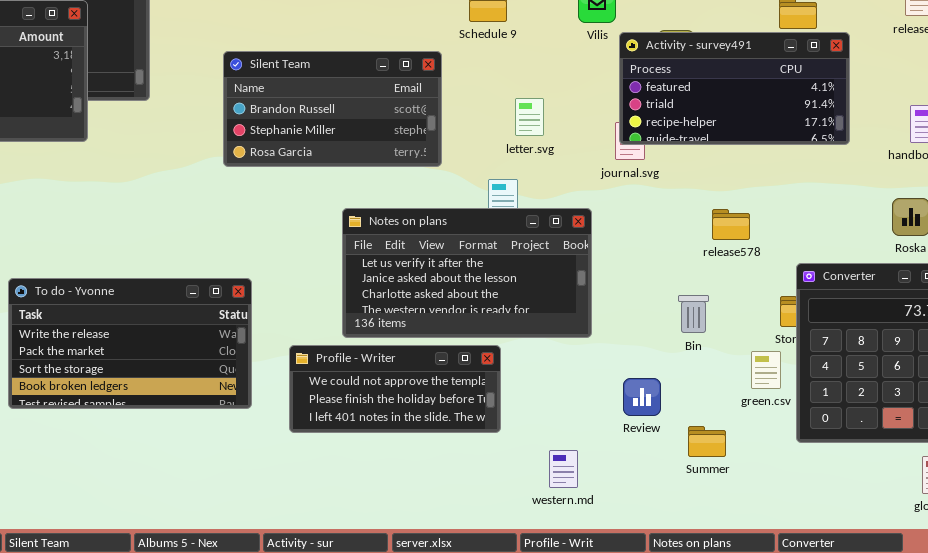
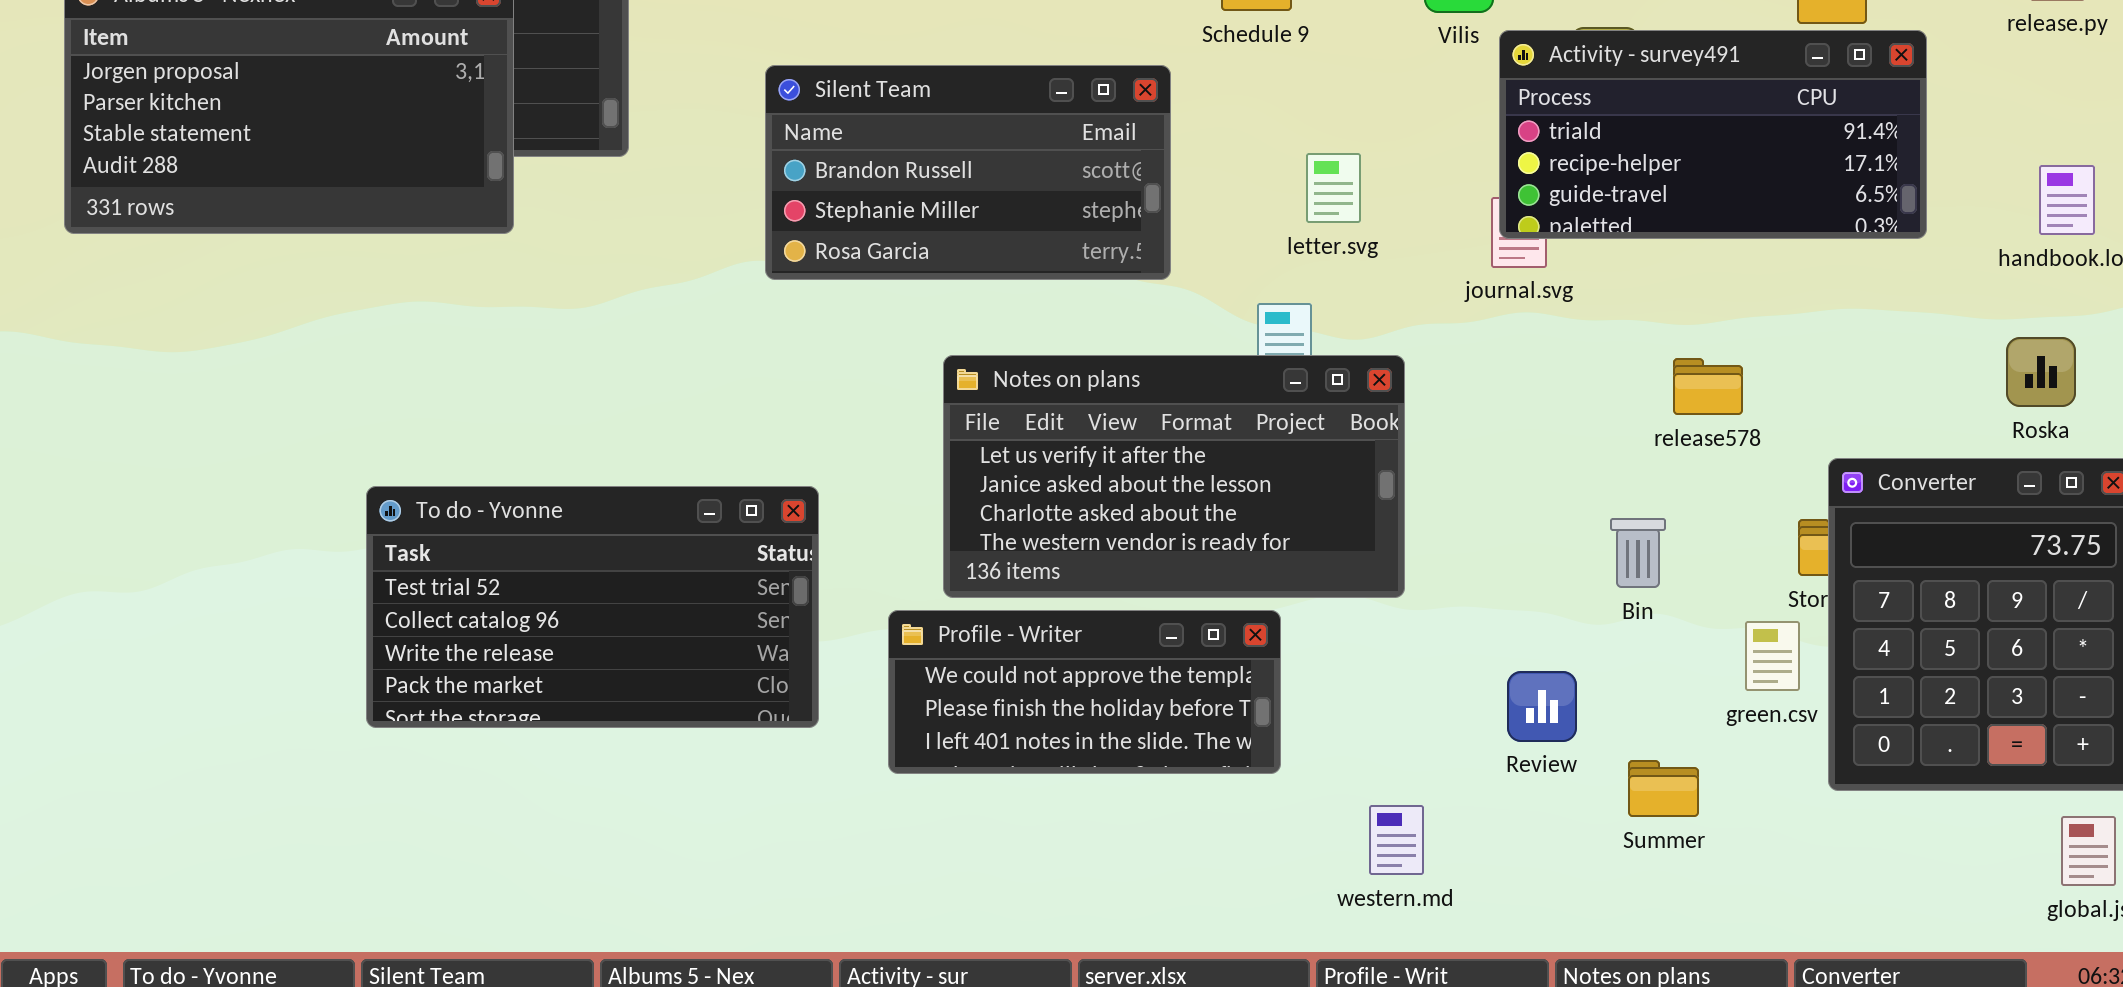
Activity - survey491: [619,32,850,145] -> [1499,30,1927,239], scrolled down 1 row
Notes on plans: [342,208,592,338] -> [943,355,1405,598], moved
To do - Yvonne: [8,278,252,409] -> [366,486,819,728], scrolled up 2 rows

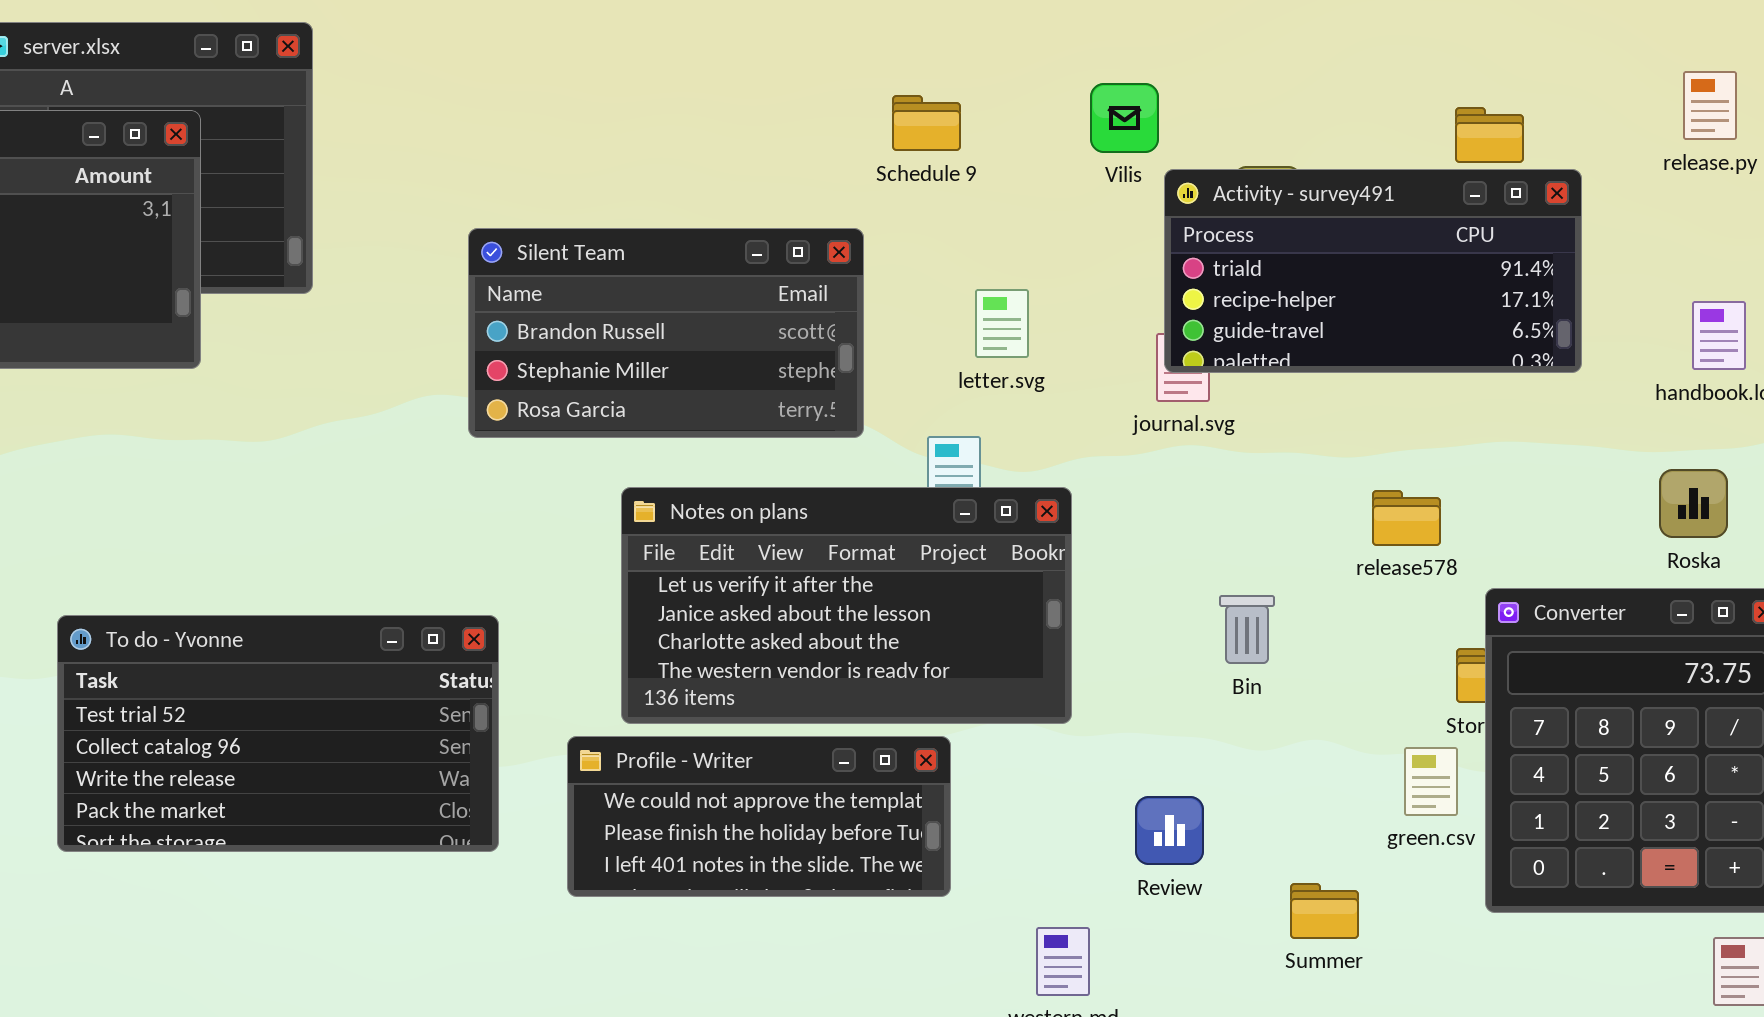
Silent Team: [765,65,1171,280] -> [468,228,864,438], moved
release578: [1673,358,1743,415] -> [1372,490,1441,546], moved
Bin: [1610,518,1666,588] -> [1219,595,1275,664], moved
Review: [1507,671,1577,742] -> [1135,796,1204,865], moved

